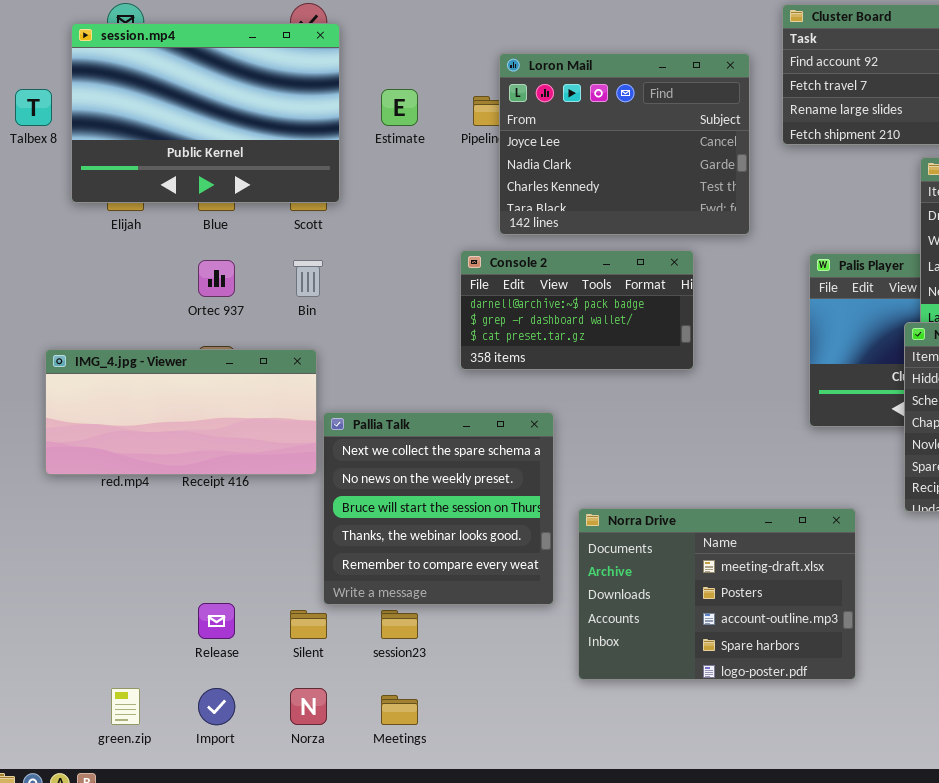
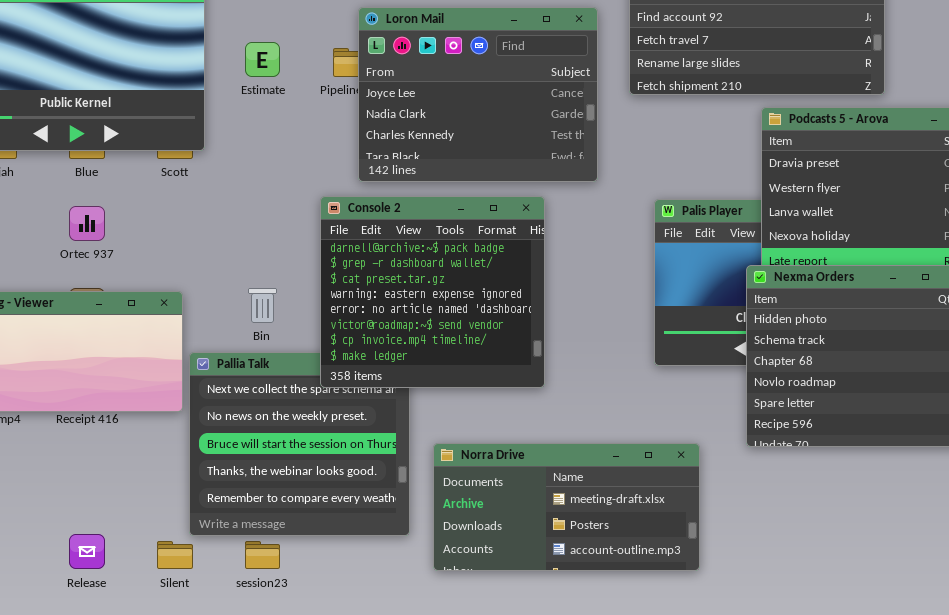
Console 2: [460,250,694,370] -> [320,196,545,388], resized
Bin: [293,260,323,297] -> [248,288,277,323], moved
Norra Drive: [578,508,856,680] -> [433,443,700,571], resized

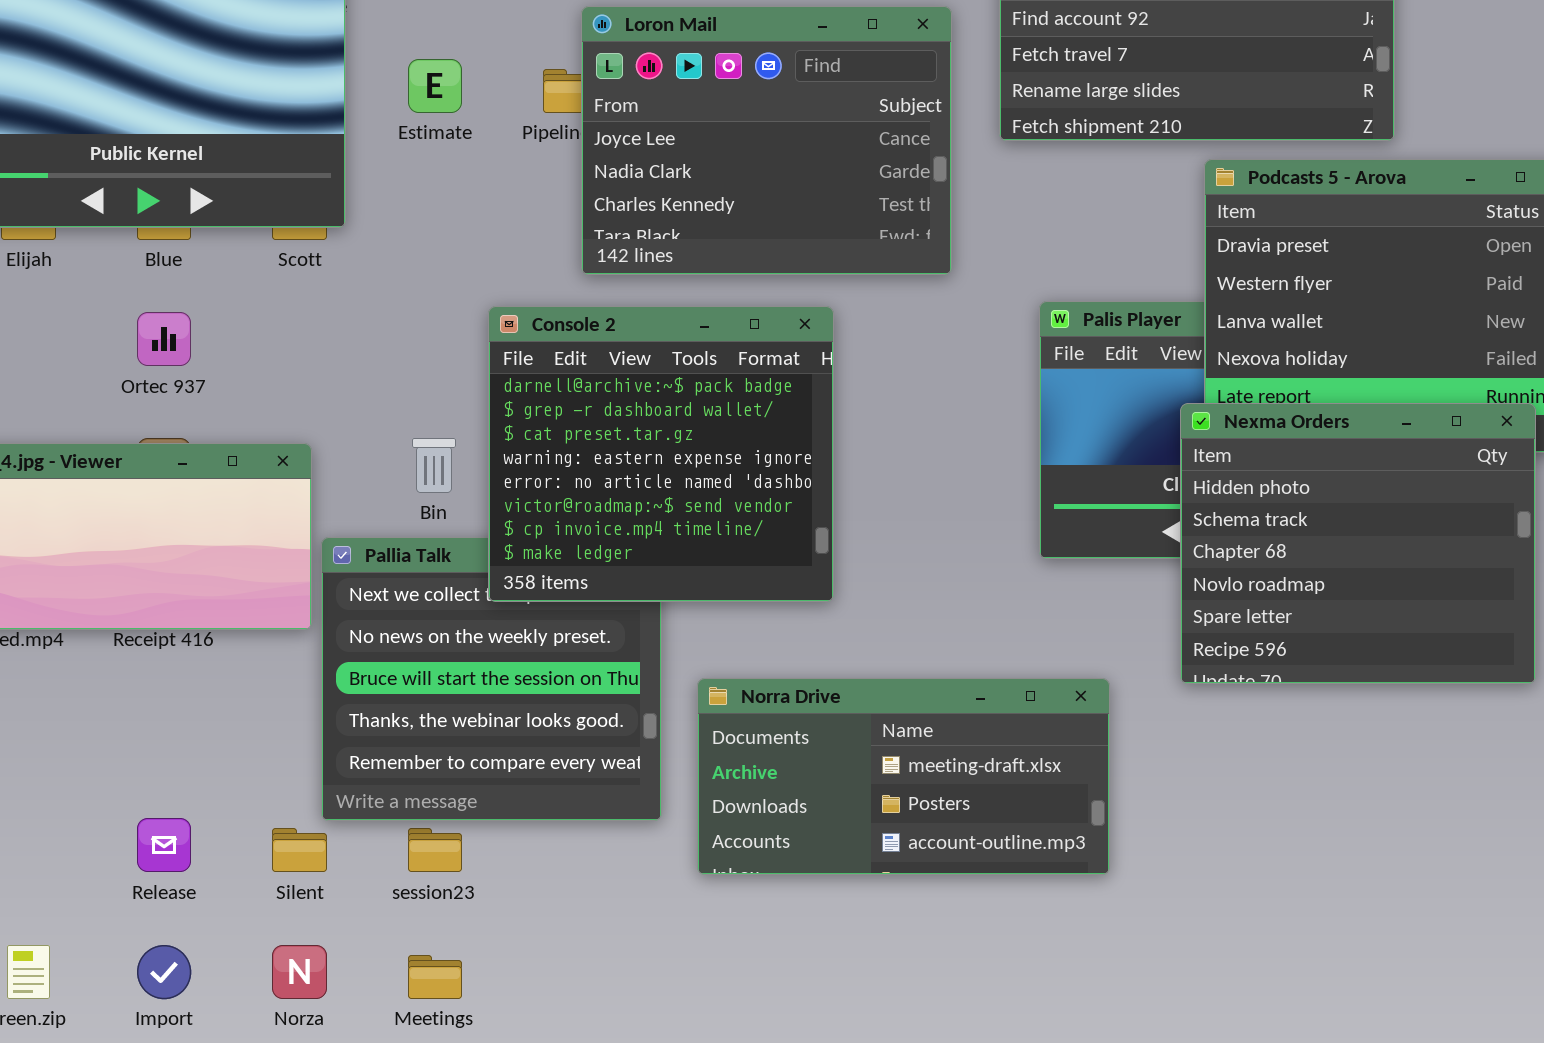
Console 2: [320,196,545,388] -> [488,306,834,602], moved

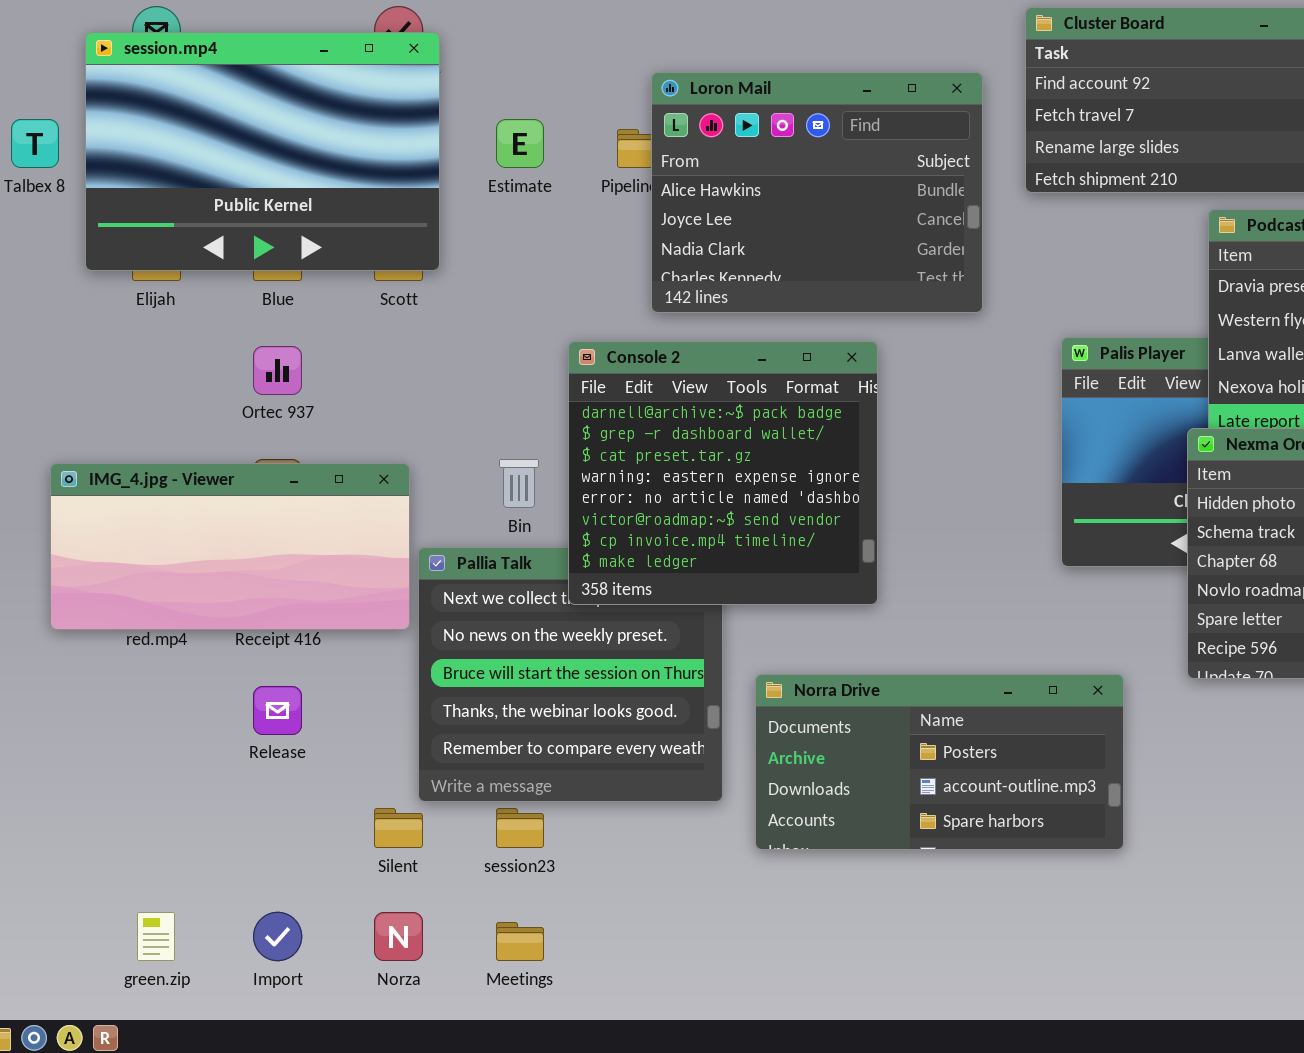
Loron Mail: [581,6,952,275] -> [651,72,983,313], scrolled up 1 row
Norra Drive: [697,678,1110,875] -> [755,674,1124,850], scrolled down 1 row
Release: [137,818,191,872] -> [253,686,302,735], moved

